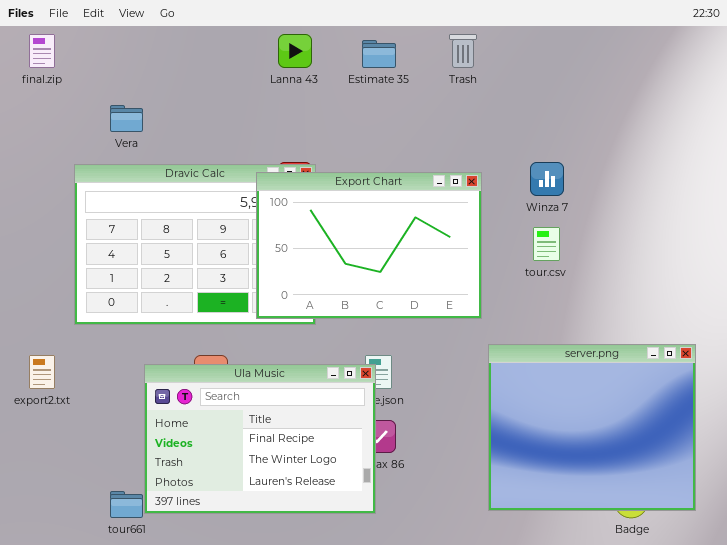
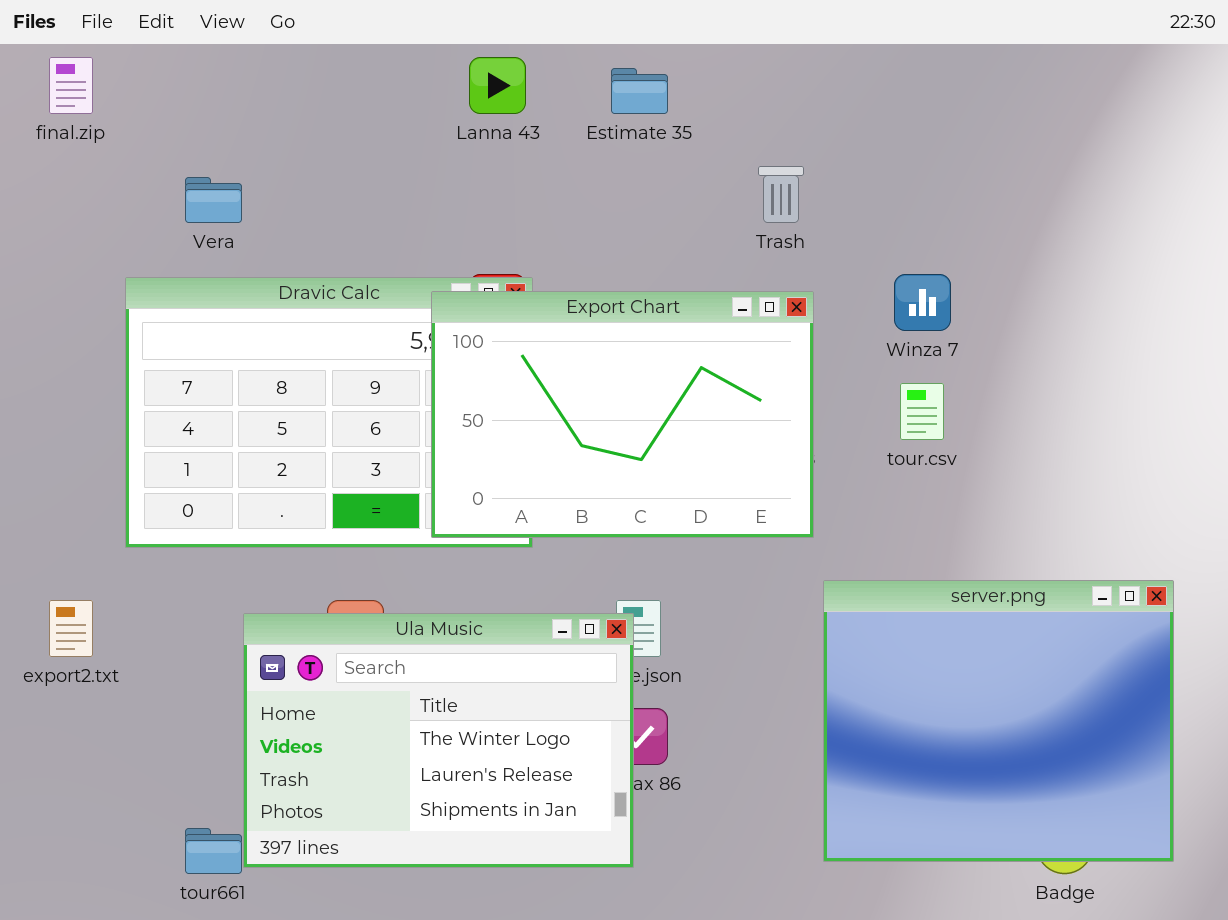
Trash: [449,34,477,68] -> [758,166,804,223], moved
Ula Music: [144,364,376,514] -> [243,613,634,868], scrolled down 1 row

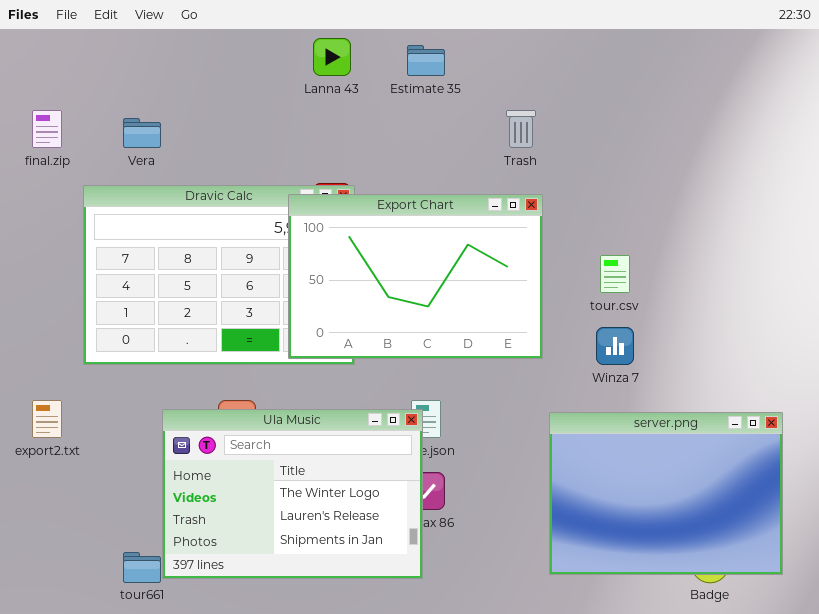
final.zip: [49,57,93,114] -> [32,110,62,148], moved
Winza 7: [894,274,951,331] -> [596,327,634,365], moved
server.png: [823,580,1174,862] -> [549,412,783,575], resized

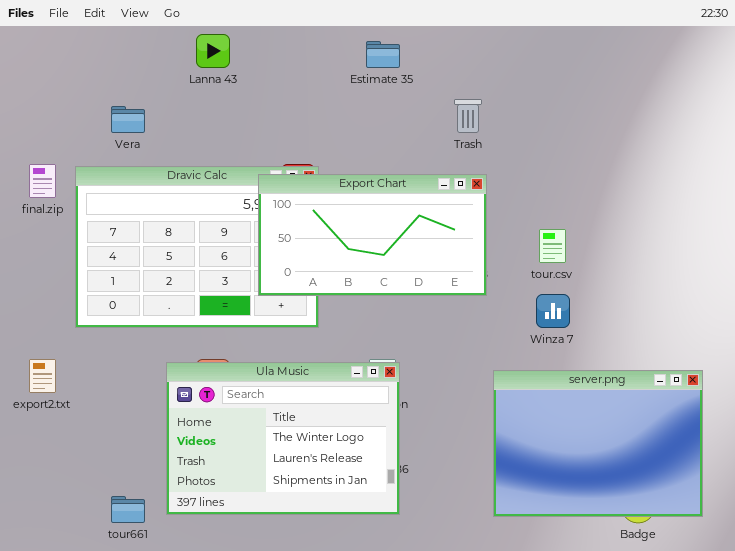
Lanna 43: [313,38,351,76] -> [196,34,230,68], moved
final.zip: [32,110,62,148] -> [29,164,56,198], moved
Export Chart: [288,194,543,359] -> [258,174,487,296], resized
Ula Music: [162,409,423,579] -> [166,362,400,515], moved

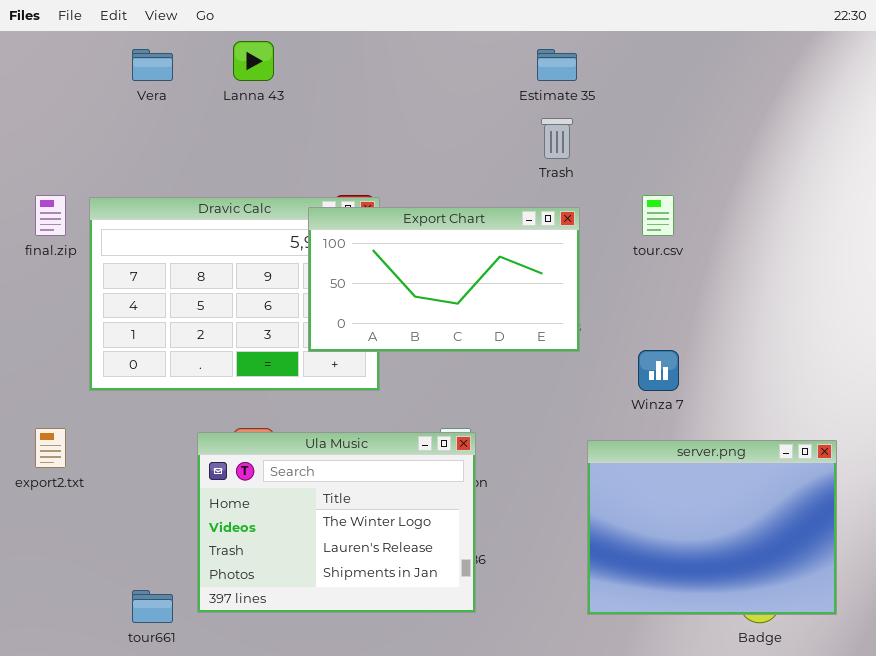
Estimate 35: [366,41,400,68] -> [537,49,577,81], moved
Vera: [111,106,145,133] -> [132,49,173,81], moved
tour.csv: [539,229,566,263] -> [642,195,674,236], moved

